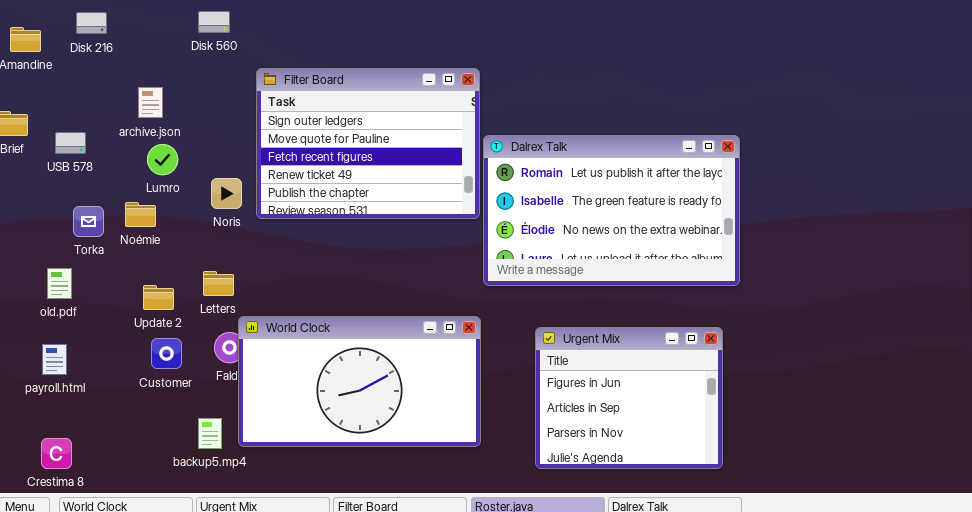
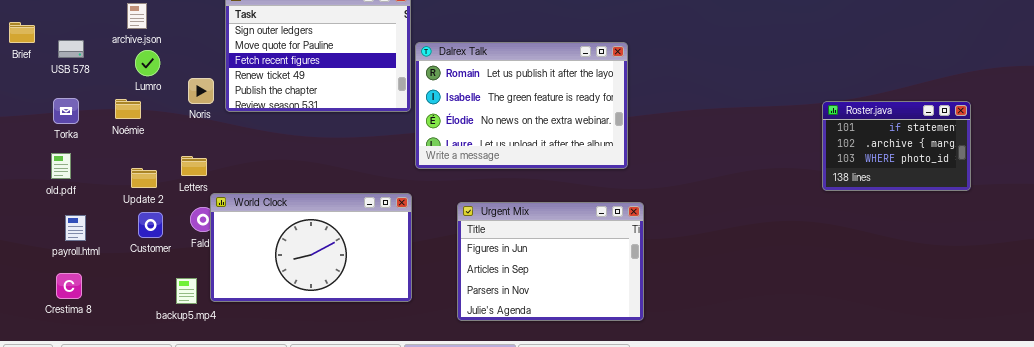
Torka: [73,206,104,237] -> [53,98,79,124], moved
Urgent Mix: [535,327,723,469] -> [457,202,644,321], resized
payroll.html: [42,344,67,375] -> [65,215,86,241], moved
Crestima 8: [41,438,72,469] -> [56,273,82,299], moved

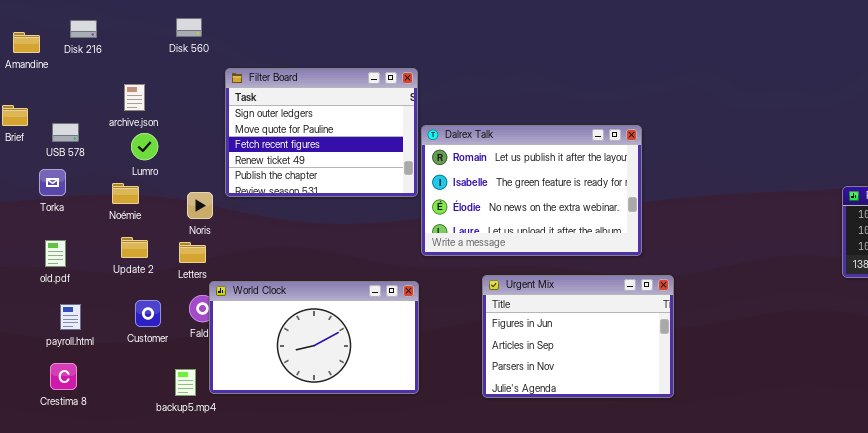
Noris: [188,78,214,104] -> [187,192,213,219], moved
Torka: [53,98,79,124] -> [39,169,66,196], moved
Update 2: [131,168,157,188] -> [121,237,148,258], moved
Urgent Mix: [457,202,644,321] -> [482,275,674,398], moved

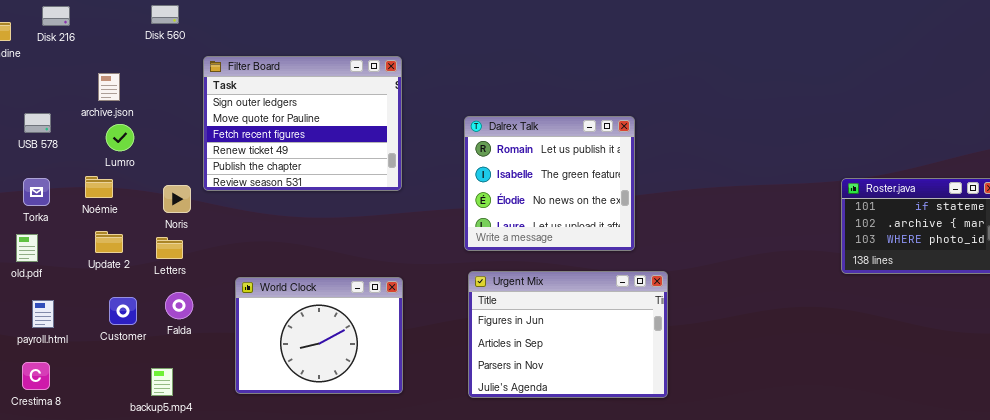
Dalrex Talk: [421,125,642,256] -> [464,116,635,251], resized
Torka: [39,169,66,196] -> [23,178,50,206], moved
World Clock: [209,281,419,394] -> [235,277,403,394], resized

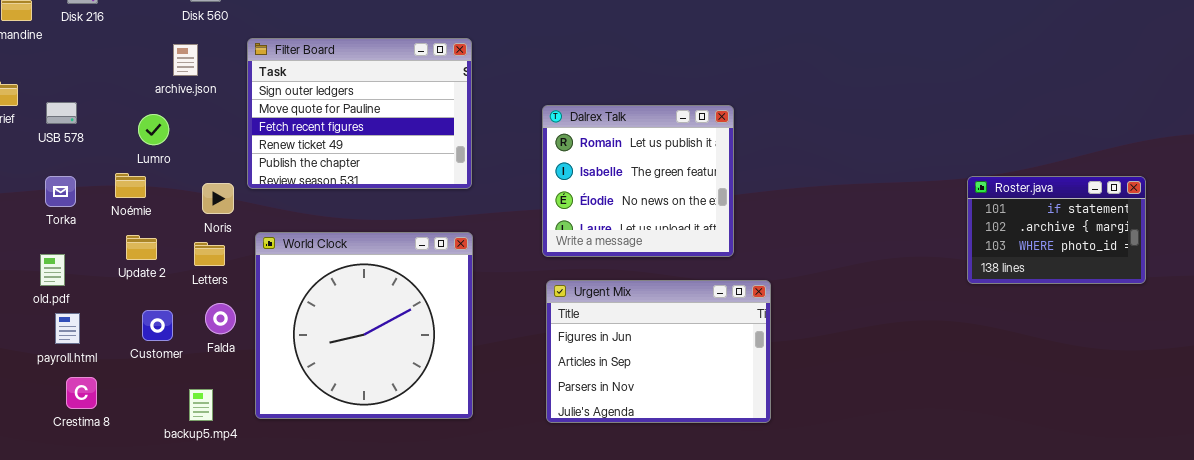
archive.json: [98,73,120,101] -> [173,44,198,76], moved
old.pdf: [16,234,38,262] -> [40,254,65,286], moved
World Clock: [235,277,403,394] -> [255,232,473,419], resized
Crestima 8: [22,362,50,390] -> [66,377,97,409], moved

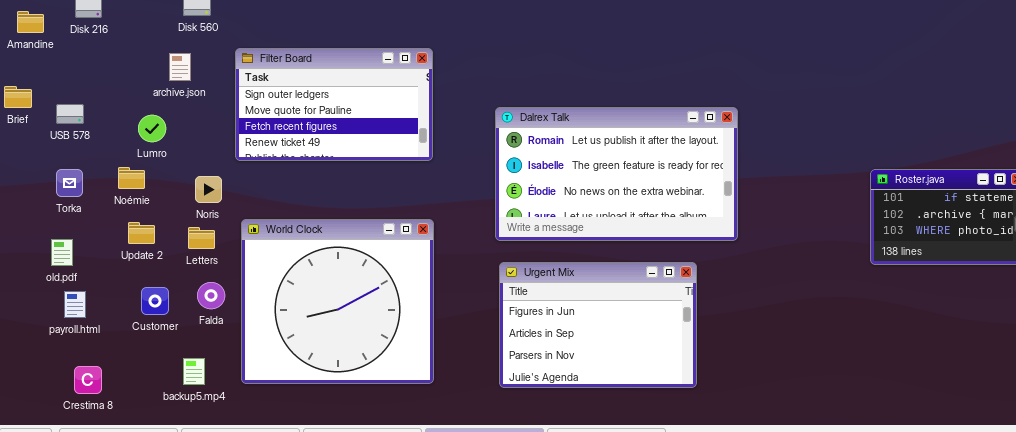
Filter Board: [247,38,472,189] -> [235,48,433,161], resized
Dalrex Talk: [542,105,734,257] -> [495,107,738,241], resized
Crestima 8: [66,377,97,409] -> [74,366,102,394], moved

